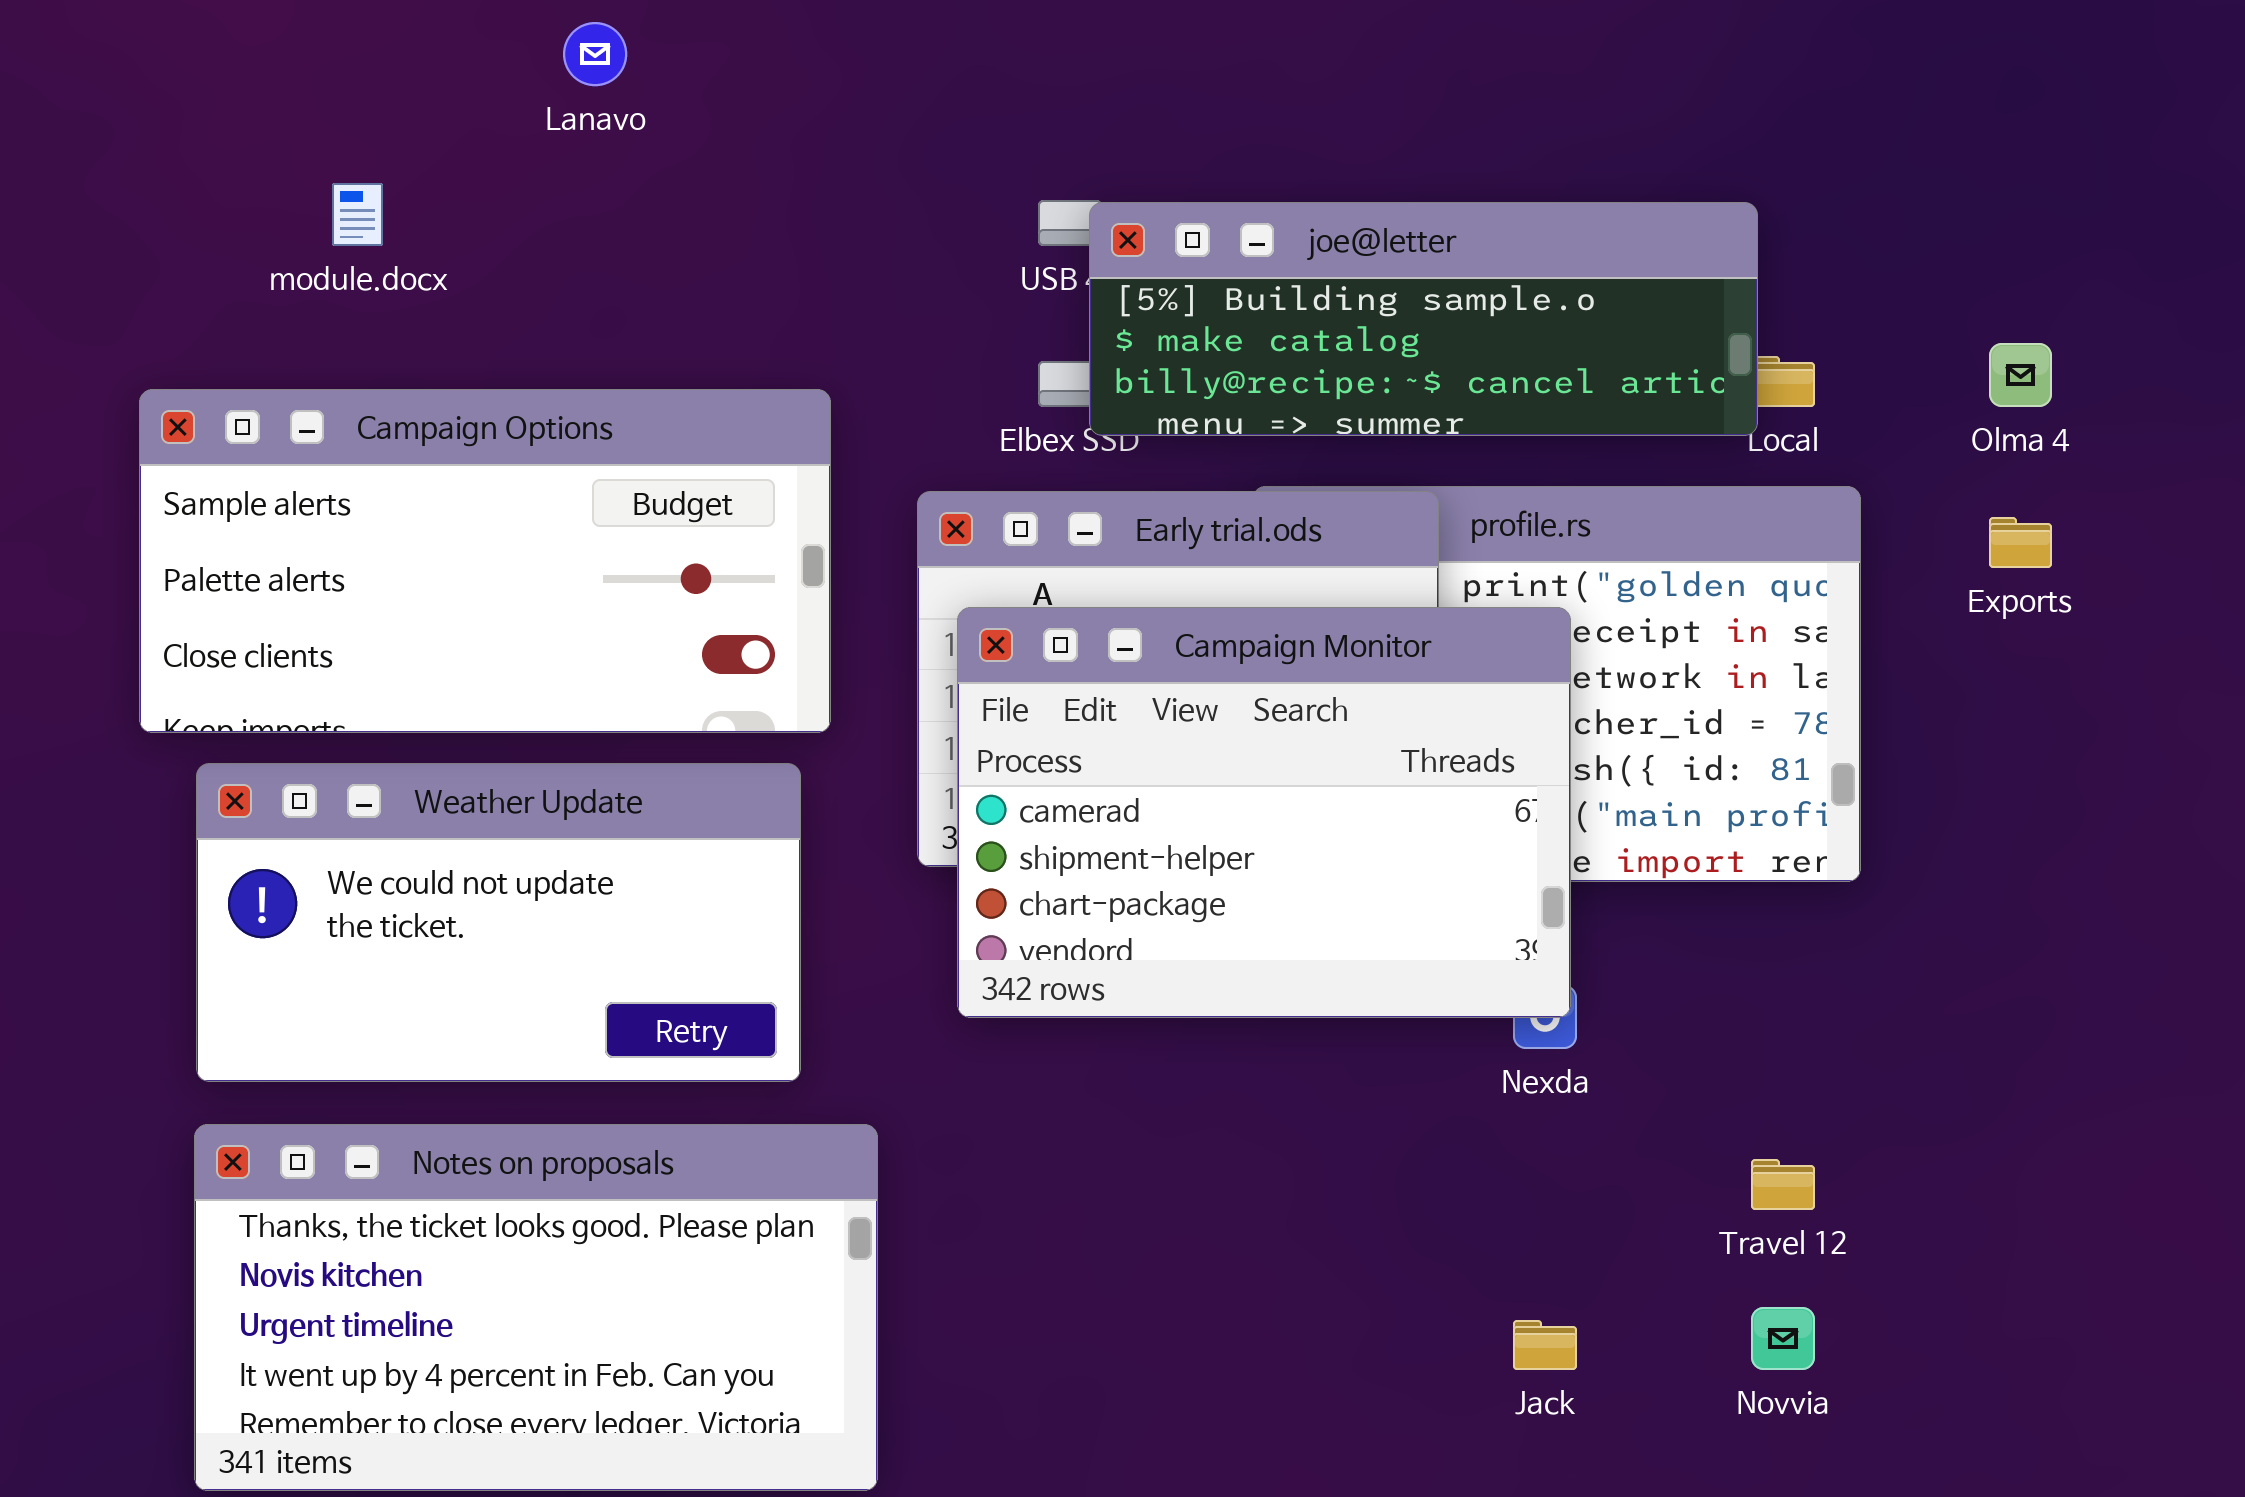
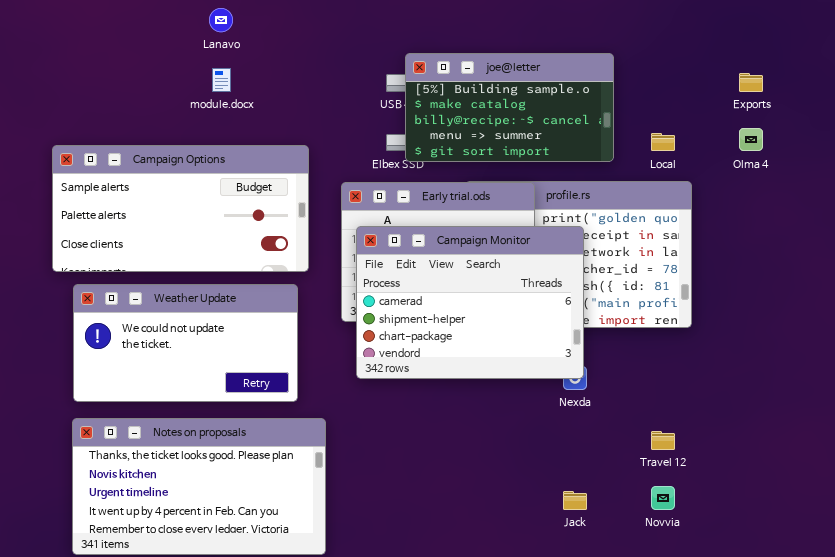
module.docx: [332,183,383,246] -> [212,68,231,92], moved
joe@letter: [1089,202,1758,436] -> [405,53,614,162], resized
Exports: [1989,517,2052,568] -> [739,73,763,92], moved

